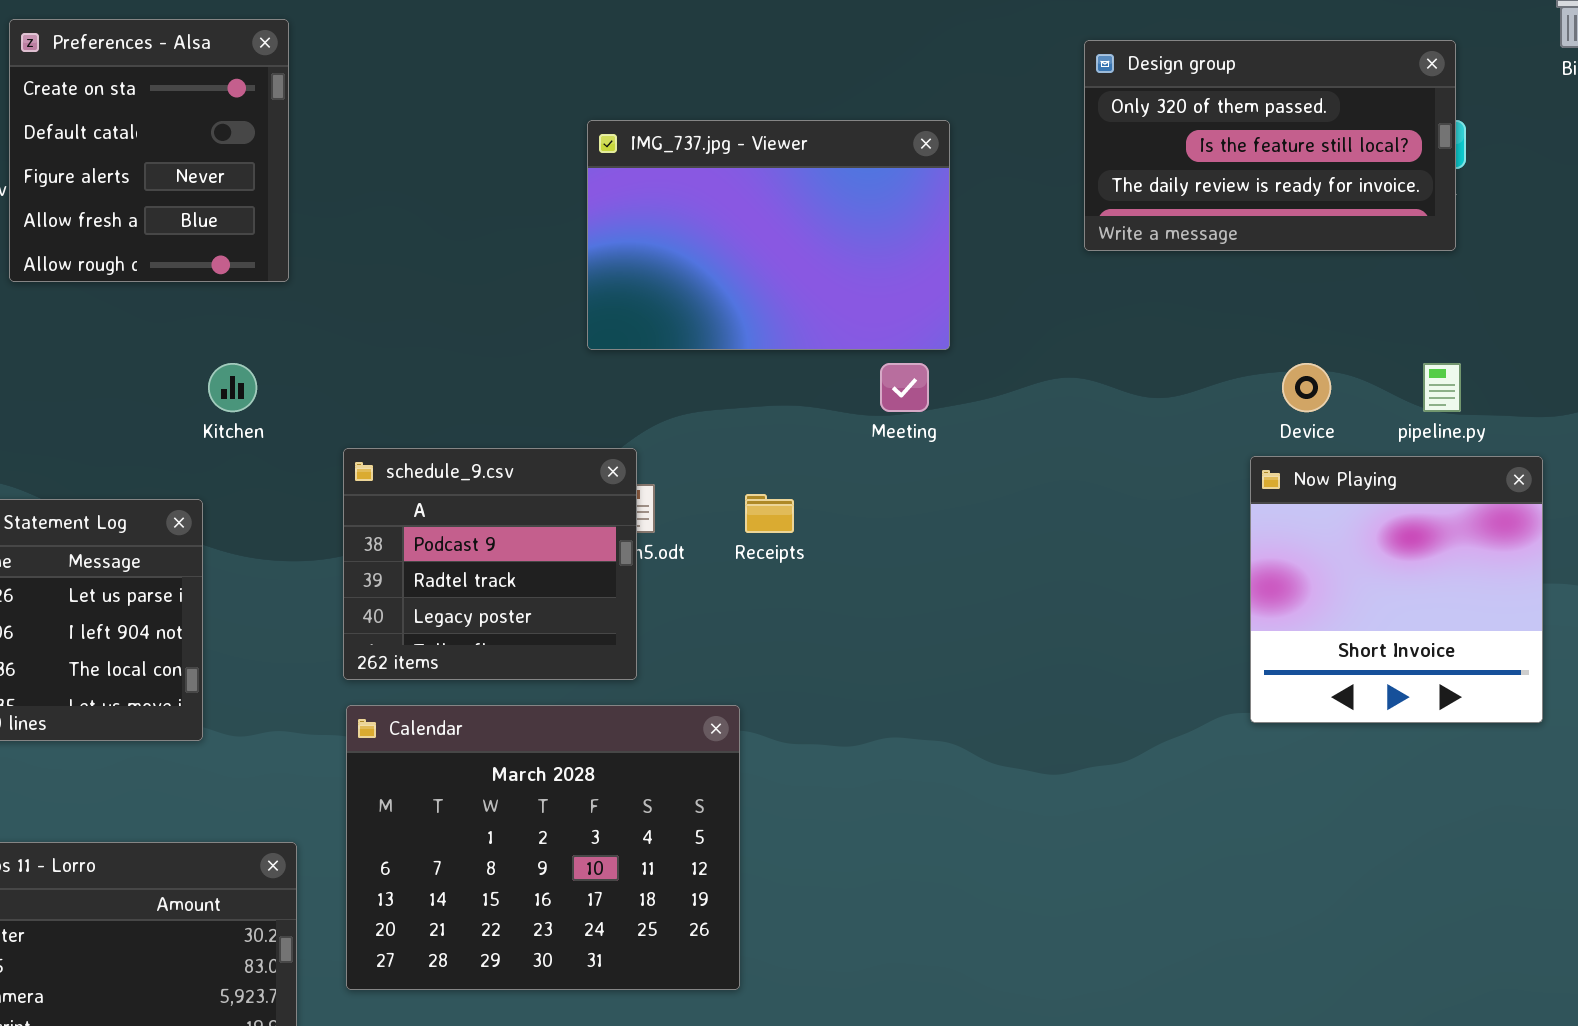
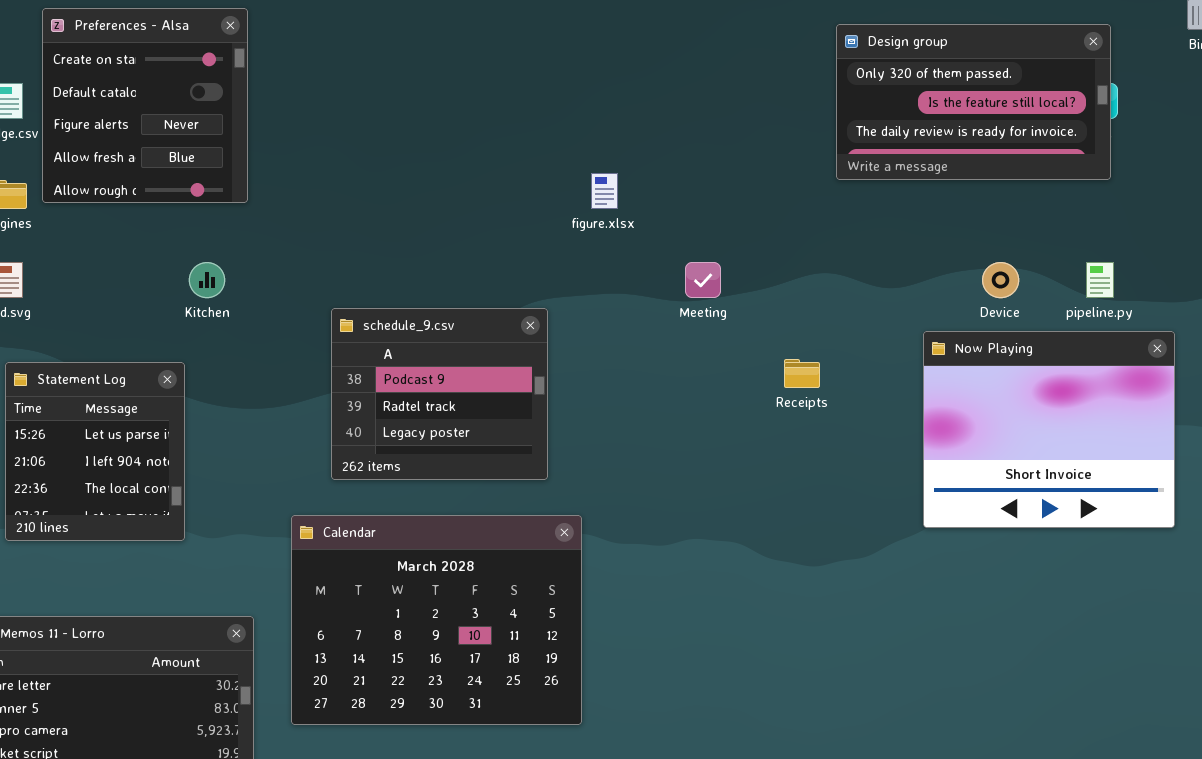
IMG_737.jpg - Viewer: [587,120,950,350] -> none, closed
schedule_9.csv: [343,448,637,680] -> [331,308,548,480], moved
Now Playing: [1250,456,1543,723] -> [923,331,1175,528], resized
Receipts: [745,494,794,533] -> [784,359,820,388], moved

